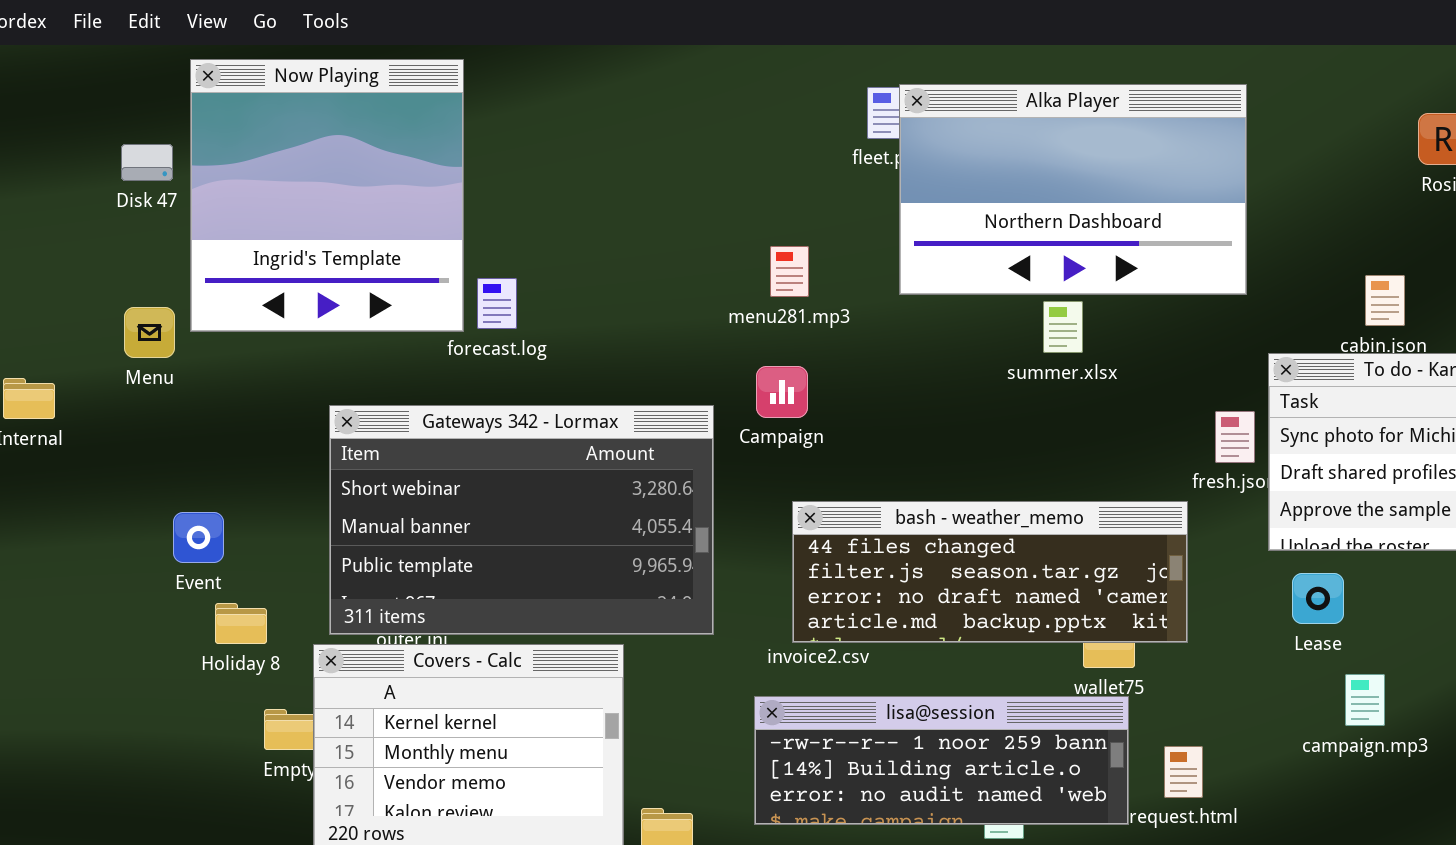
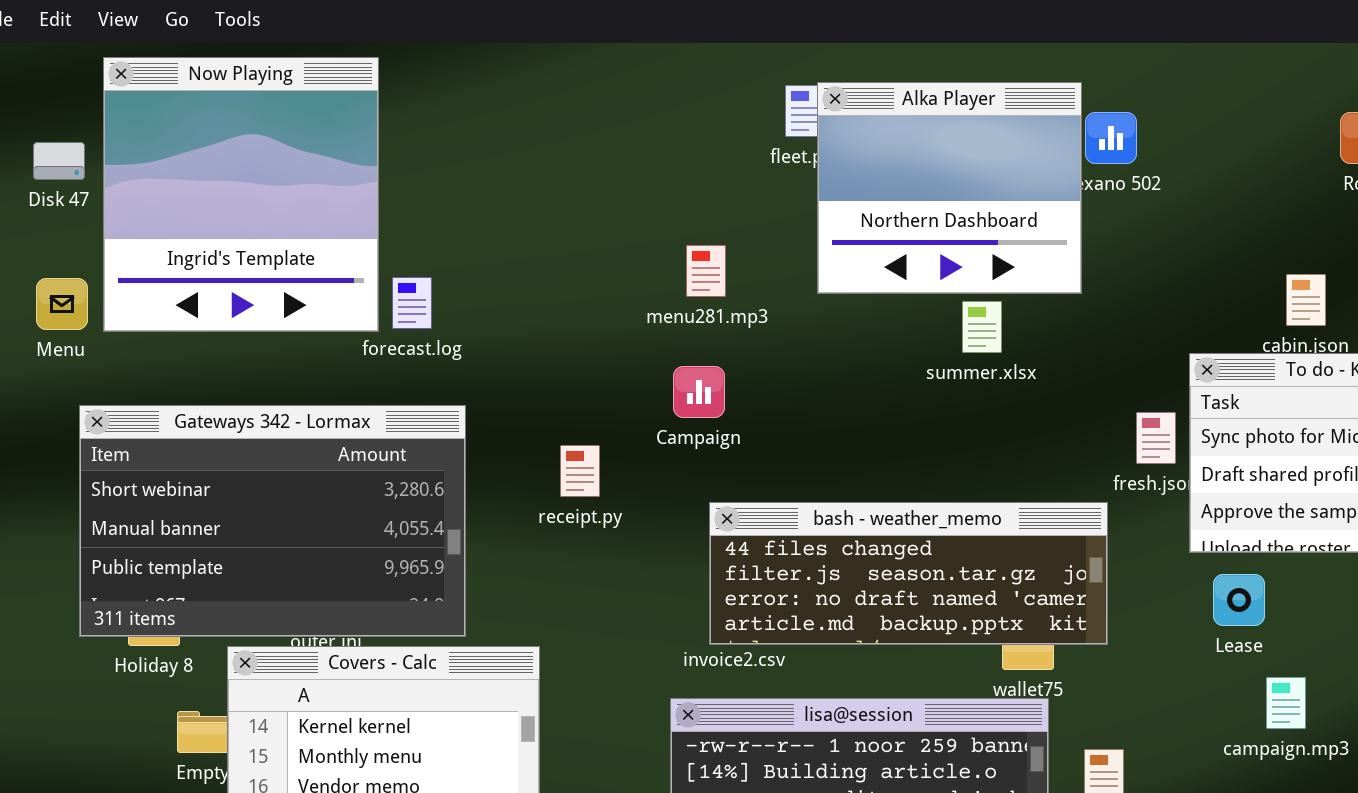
Alka Player: [899,84,1247,295] -> [817,82,1082,294], resized
Menu: [124,307,175,358] -> [36,278,88,330], moved
Gateways 342 - Lormax: [329,405,714,635] -> [79,405,466,637], moved

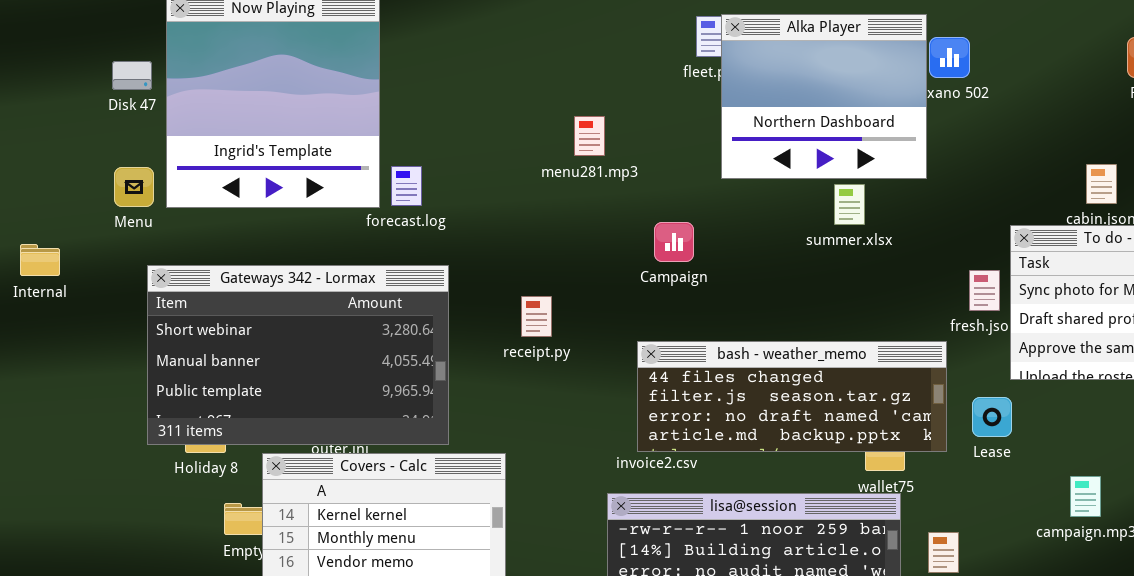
menu281.mp3: [686,245,726,297] -> [574,116,605,156], moved
Campaign: [673,366,725,418] -> [654,222,694,262], moved
Lease: [1213,574,1265,626] -> [972,397,1012,437], moved

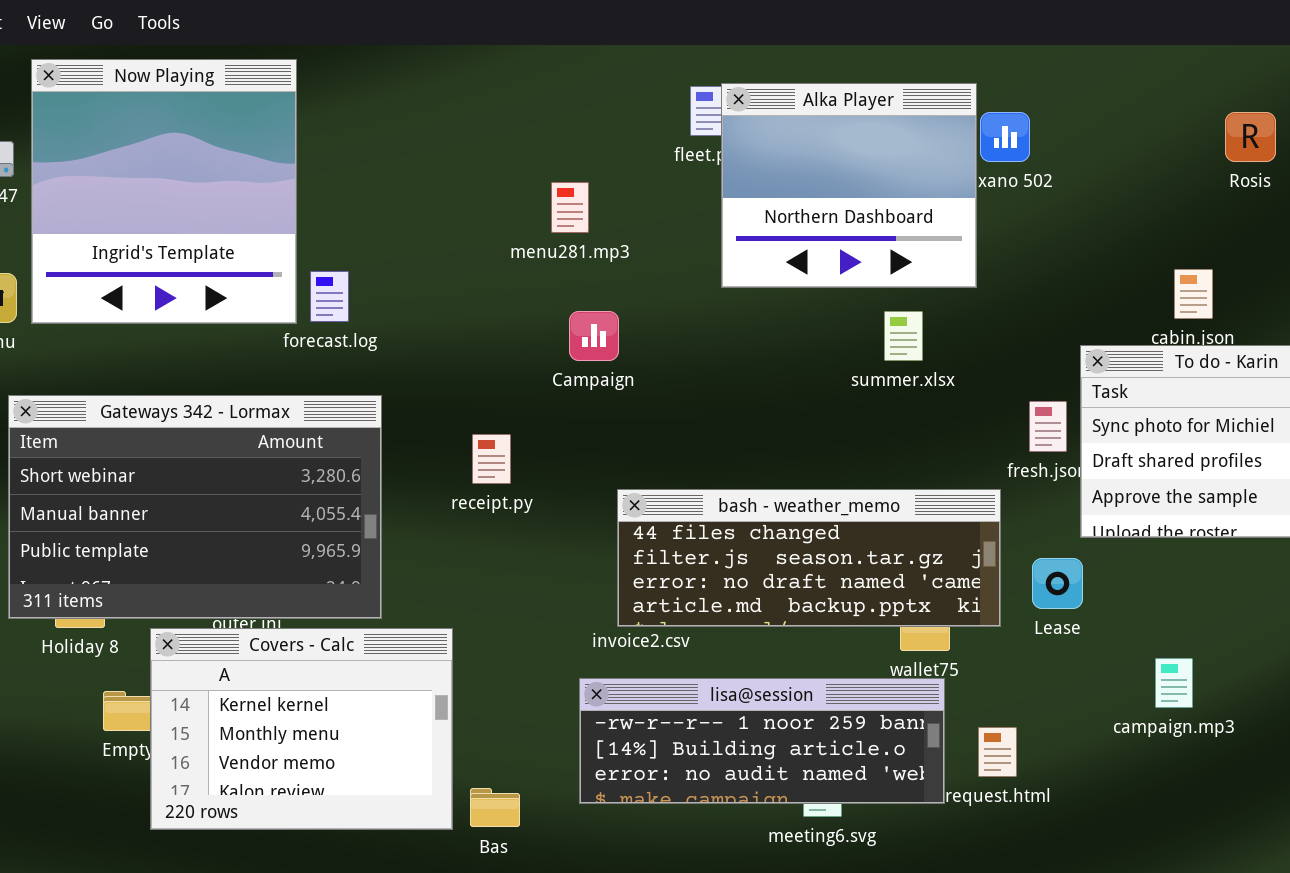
menu281.mp3: [574,116,605,156] -> [551,182,589,233], moved
summer.xlsx: [834,184,865,225] -> [884,311,923,361], moved
Campaign: [654,222,694,262] -> [569,311,619,361], moved

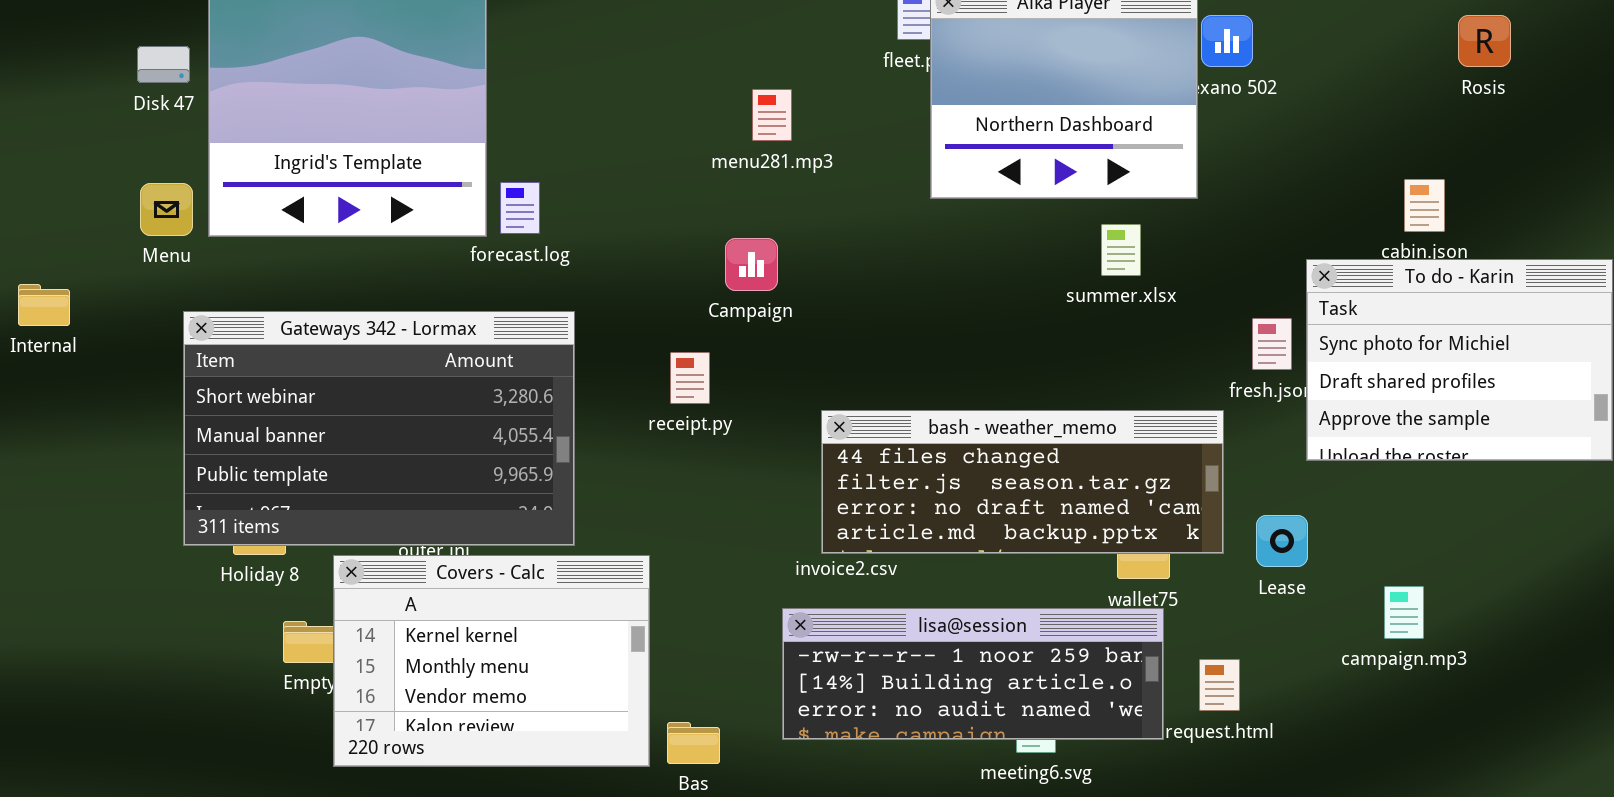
Campaign: [569,311,619,361] -> [725,238,778,291], moved
Lease: [1032,558,1083,609] -> [1256,515,1308,567], moved

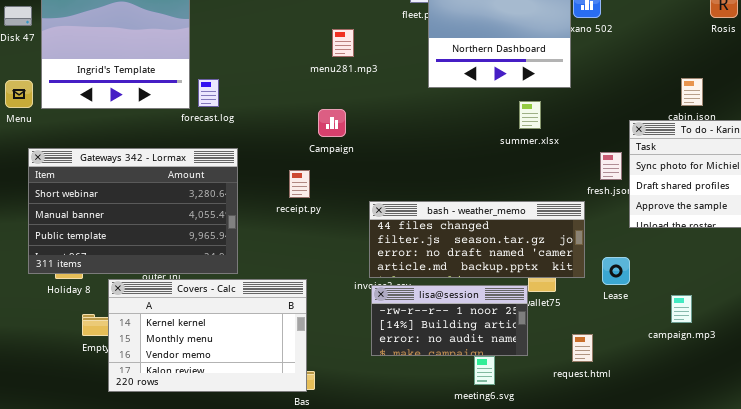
Covers - Calc: [333,555,650,767] -> [108,279,307,392], resized
lisa@session: [782,608,1164,740] -> [371,285,528,356], moved, resized

